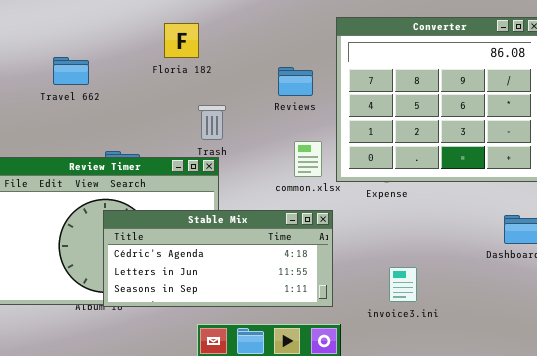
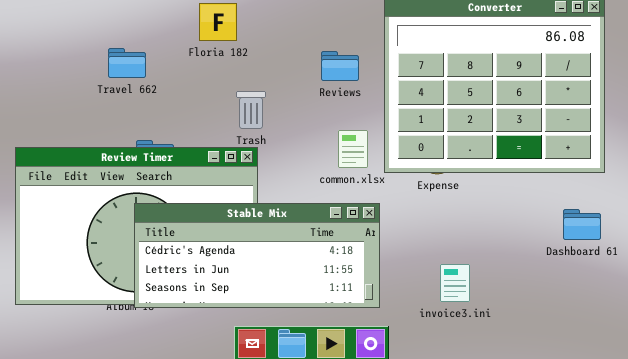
Travel 662: [53,57,89,85] -> [108,48,146,78], moved

